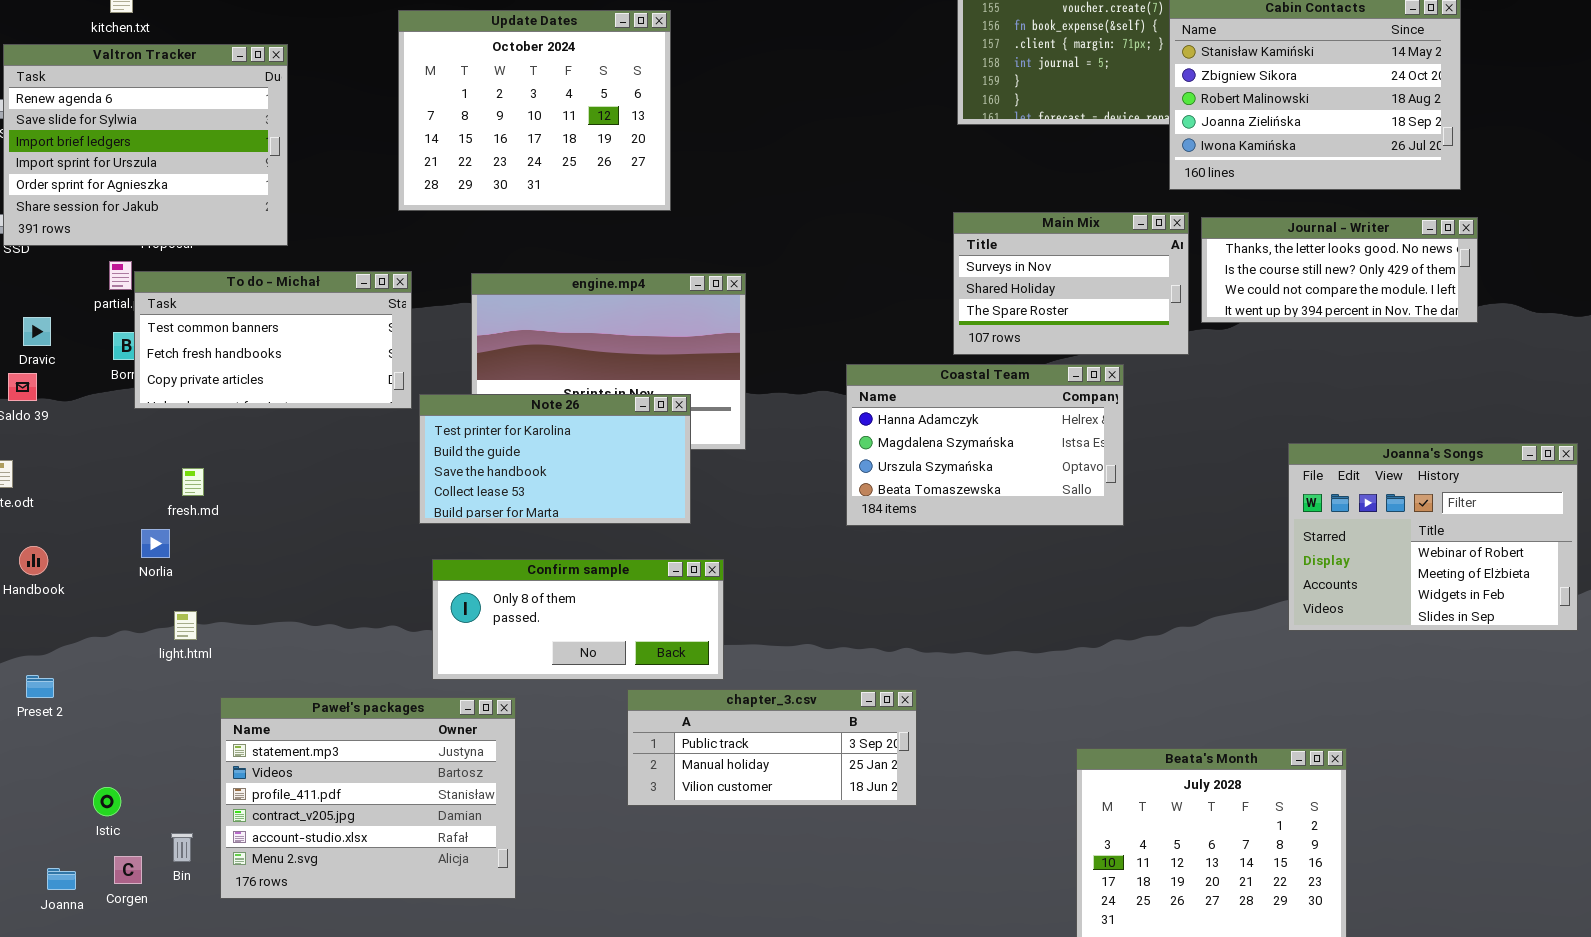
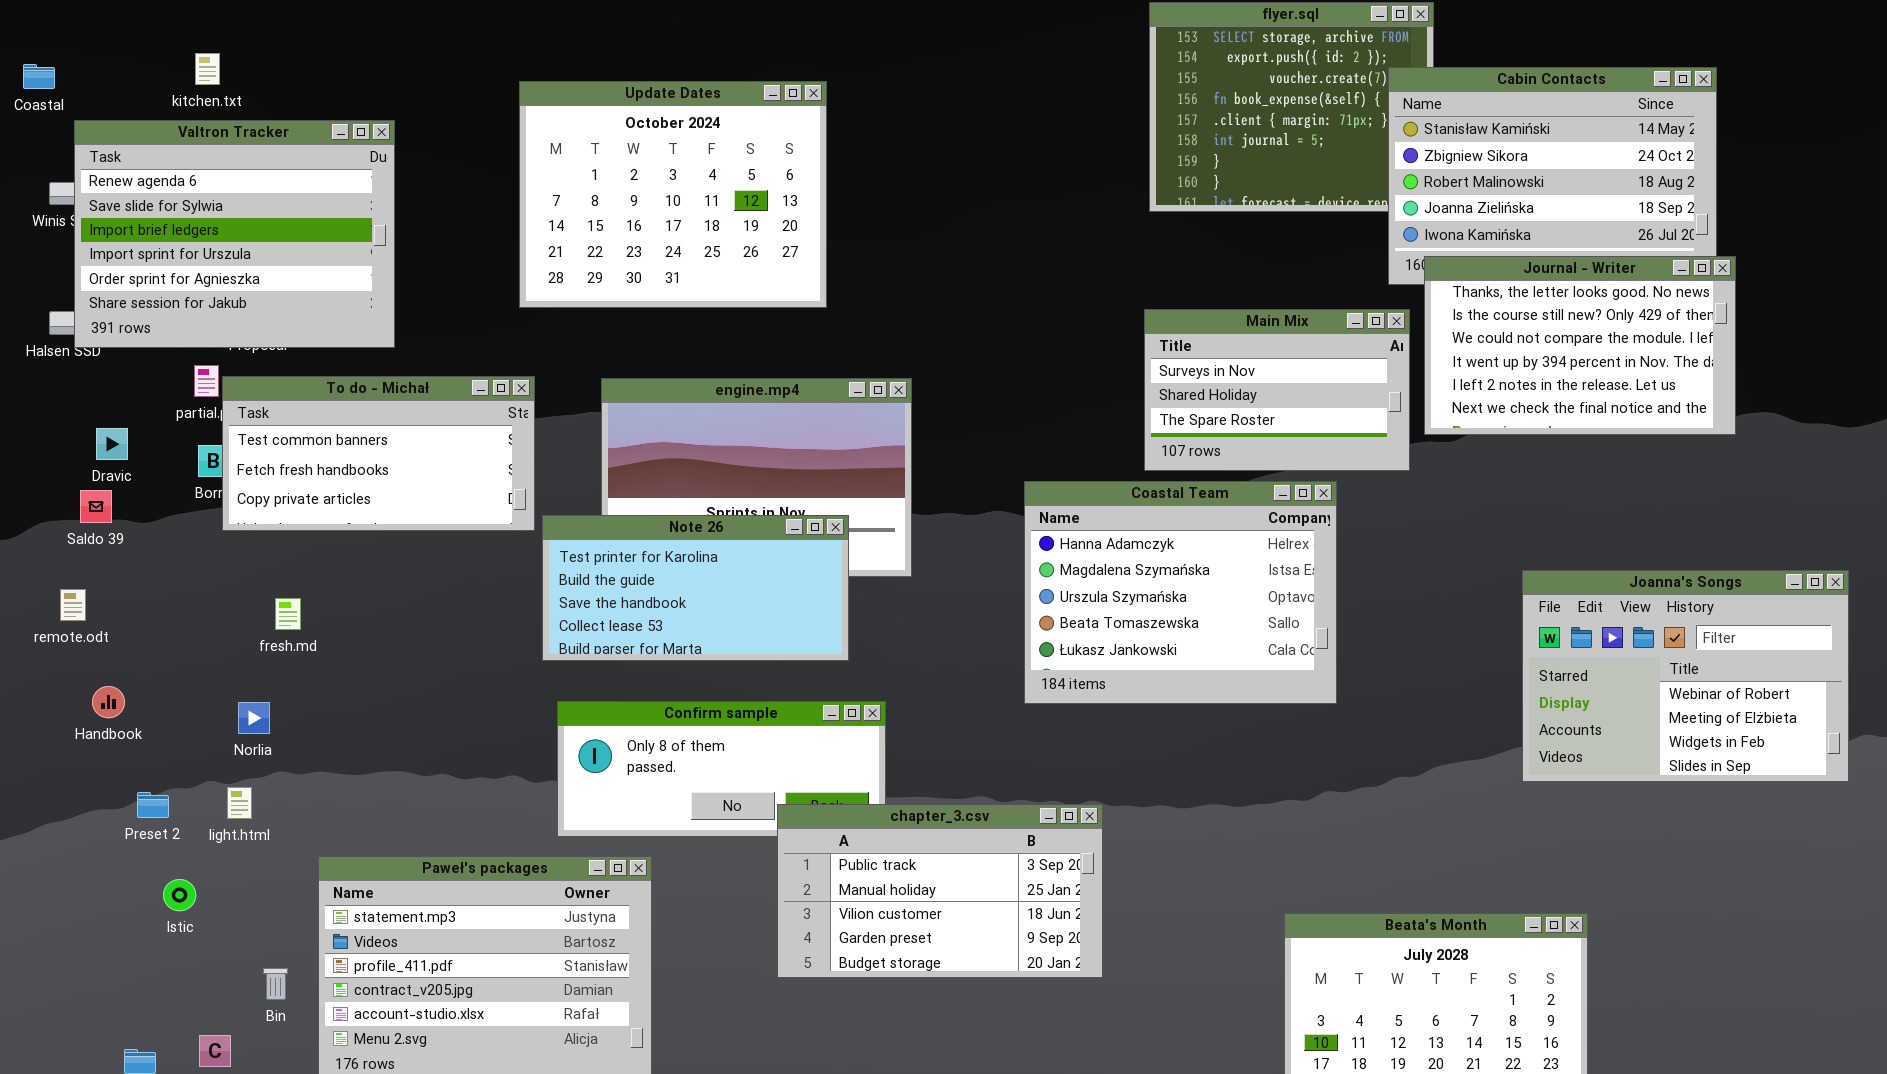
Journal - Writer: [1201,217,1478,323] -> [1424,256,1736,435], resized
Coastal Team: [846,364,1124,526] -> [1024,481,1337,704], resized
Norlia: [141,529,170,558] -> [238,702,270,734], moved
light.html: [174,611,197,640] -> [227,787,252,819], moved
Preset 2: [26,675,54,698] -> [137,792,169,818], moved
chapter_3.csv: [627,689,917,806] -> [777,804,1103,978], resized
Istic: [93,787,121,816] -> [163,879,196,911], moved
Bin: [171,833,193,862] -> [263,968,288,1000], moved

